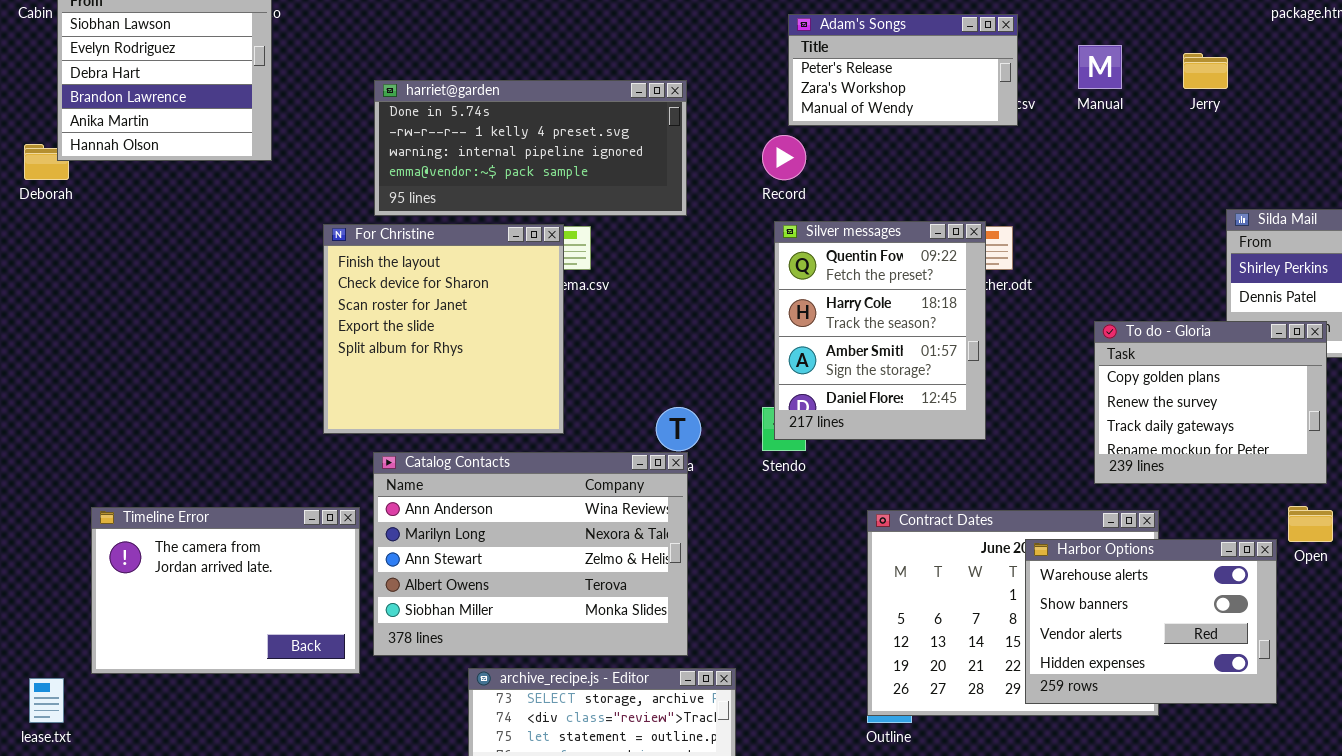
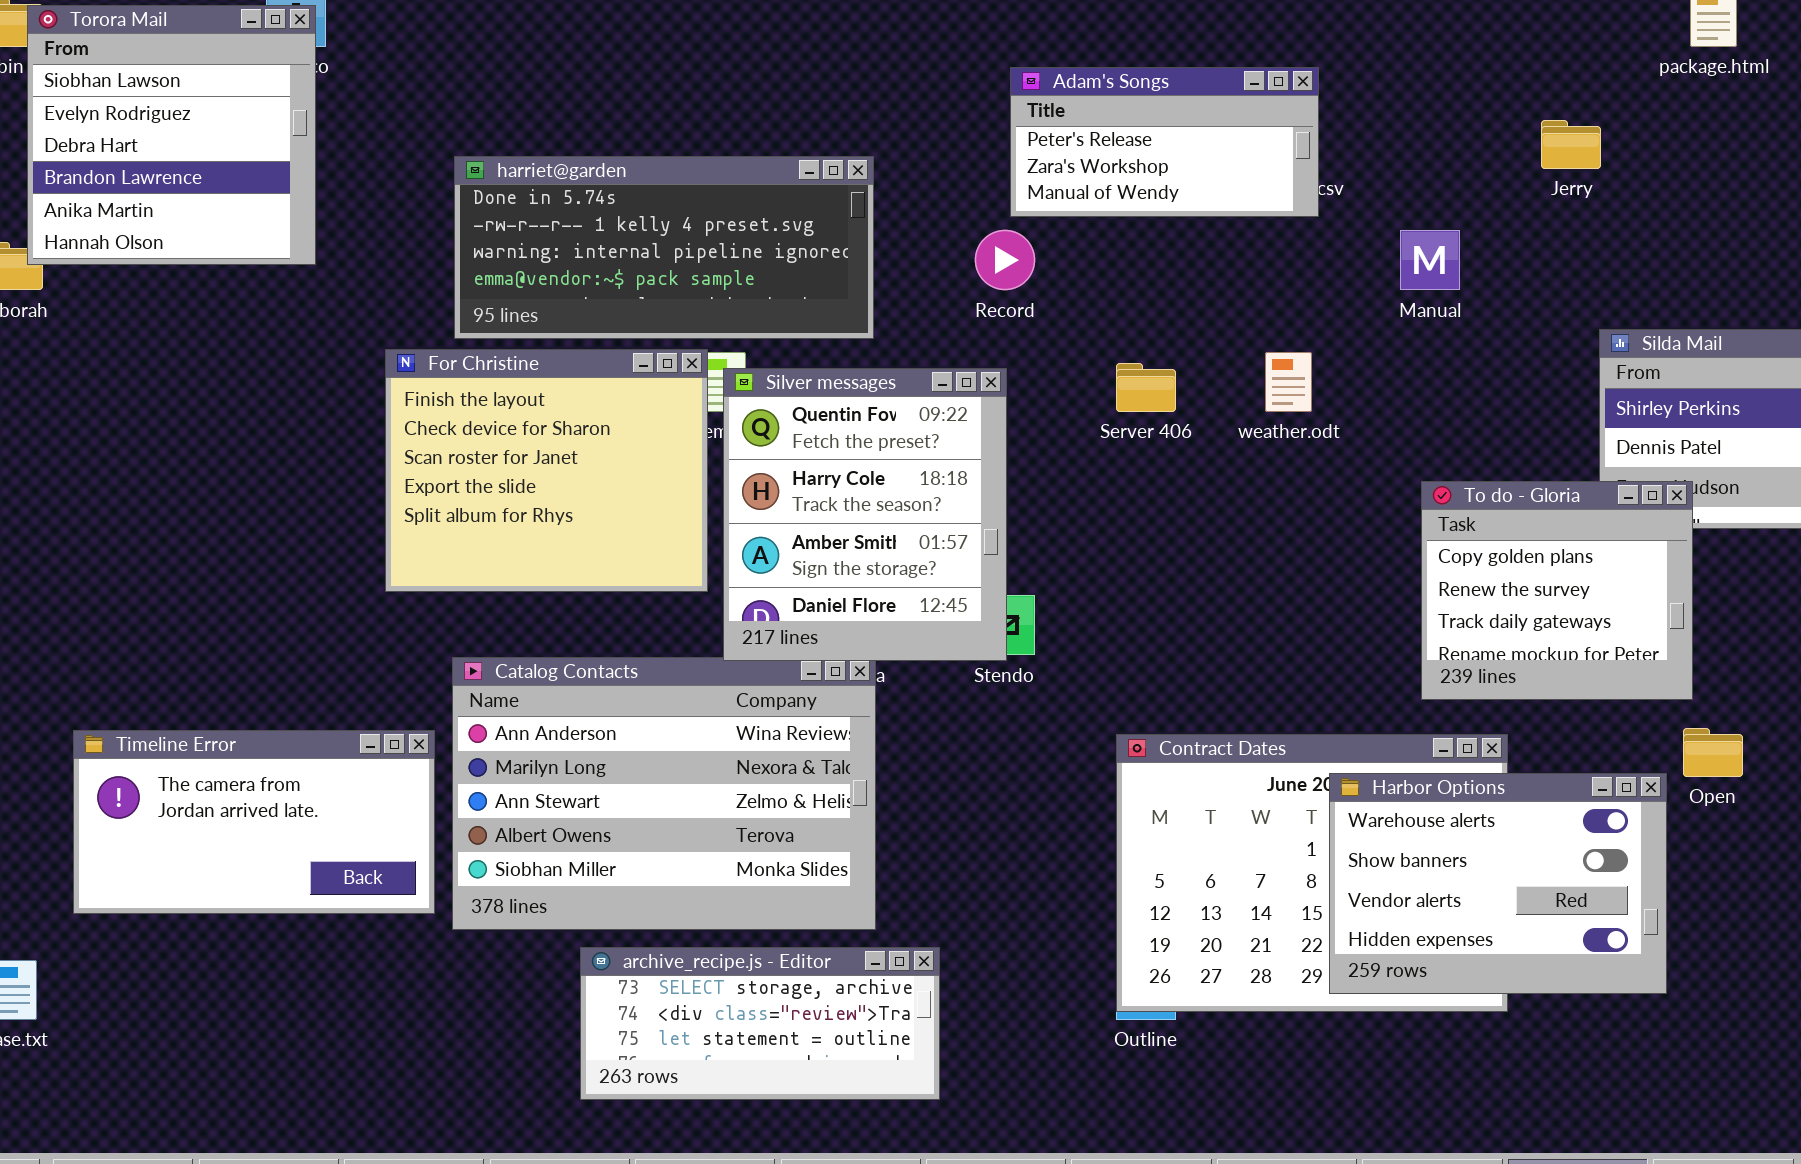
Manual: [1078,45,1122,89] -> [1400,230,1460,290], moved
Silver messages: [774,221,986,440] -> [723,368,1007,661], moved
For Christine: [323,224,564,434] -> [385,349,708,592], resized
To do - Gloria: [1094,321,1327,484] -> [1421,481,1693,700], resized
Timeline Error: [91,507,360,674] -> [73,730,435,914], resized

